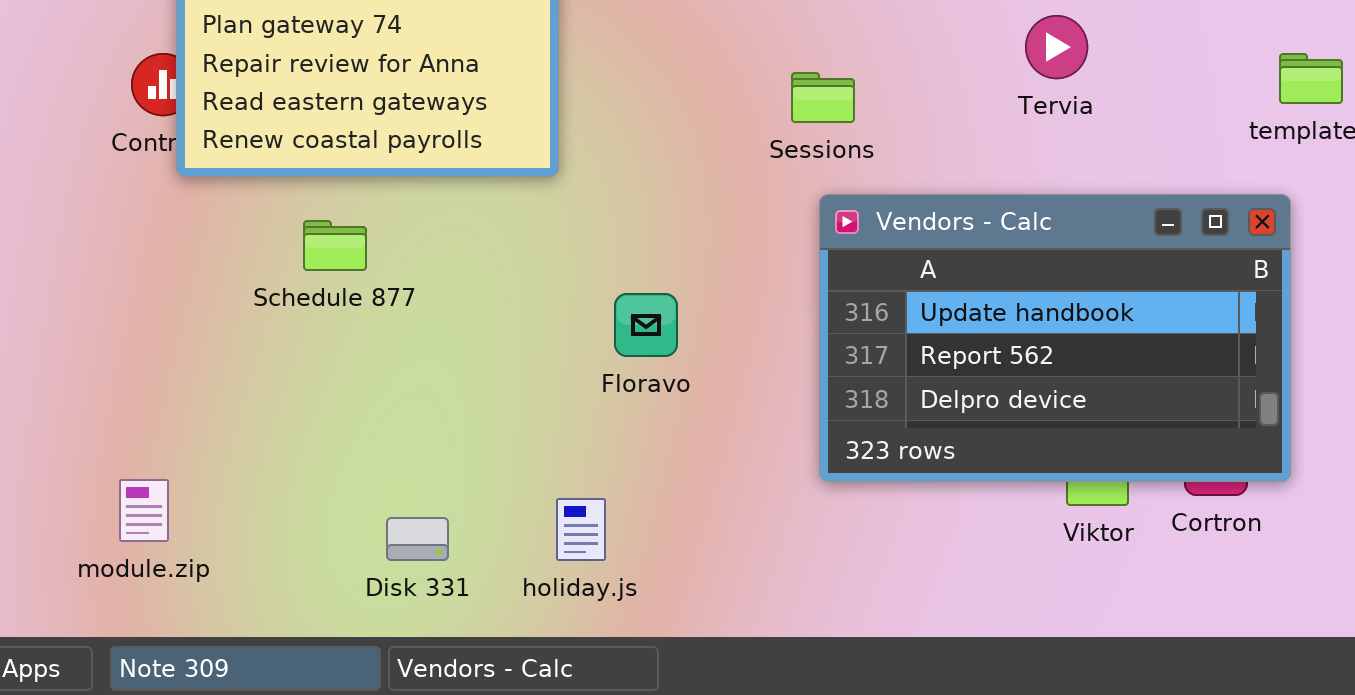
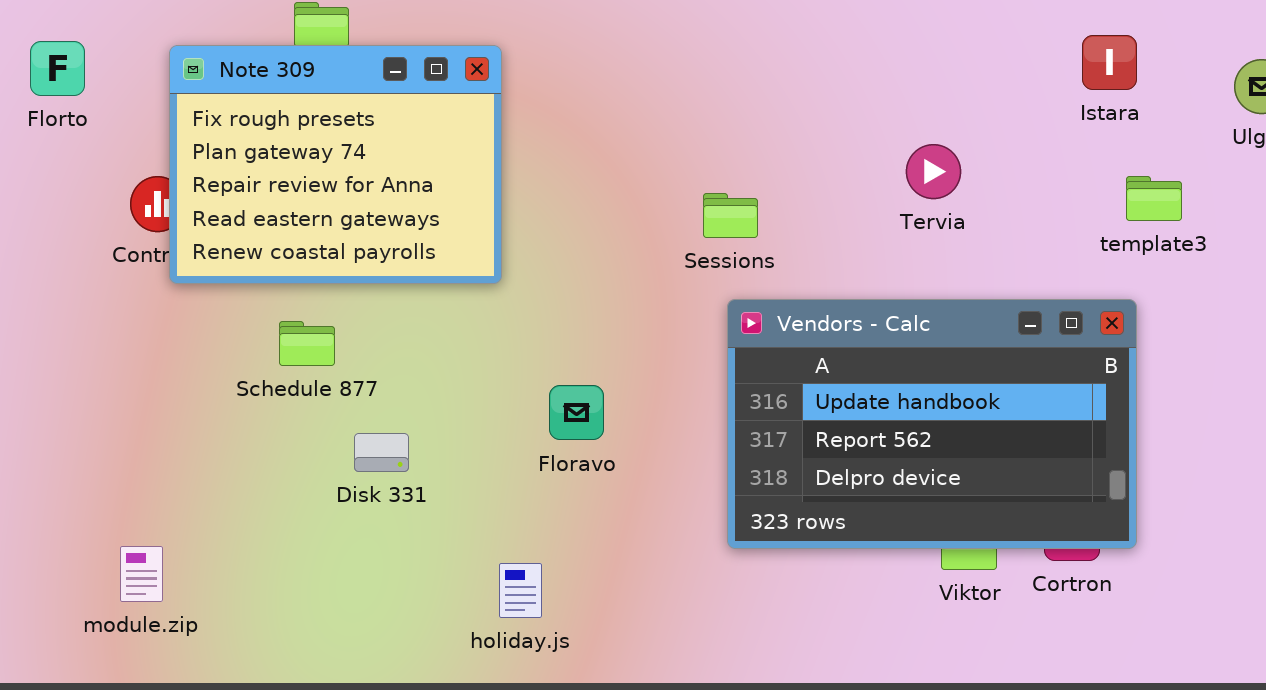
Disk 331: [386,517,449,561] -> [354,433,409,472], moved

